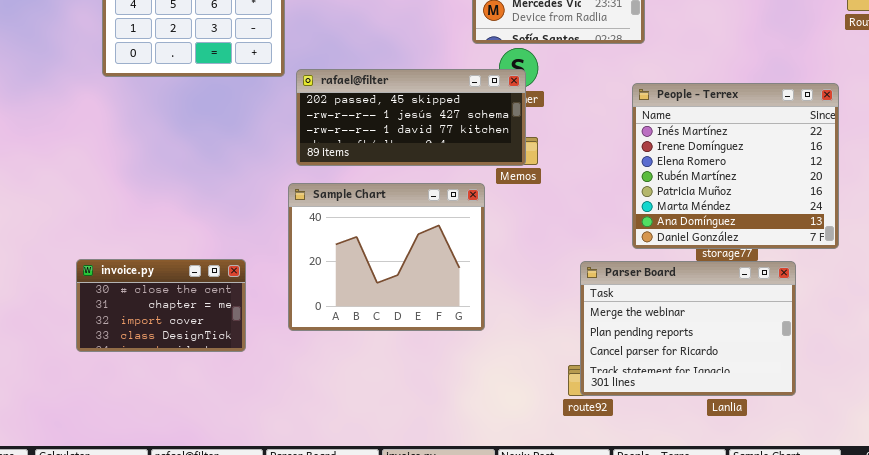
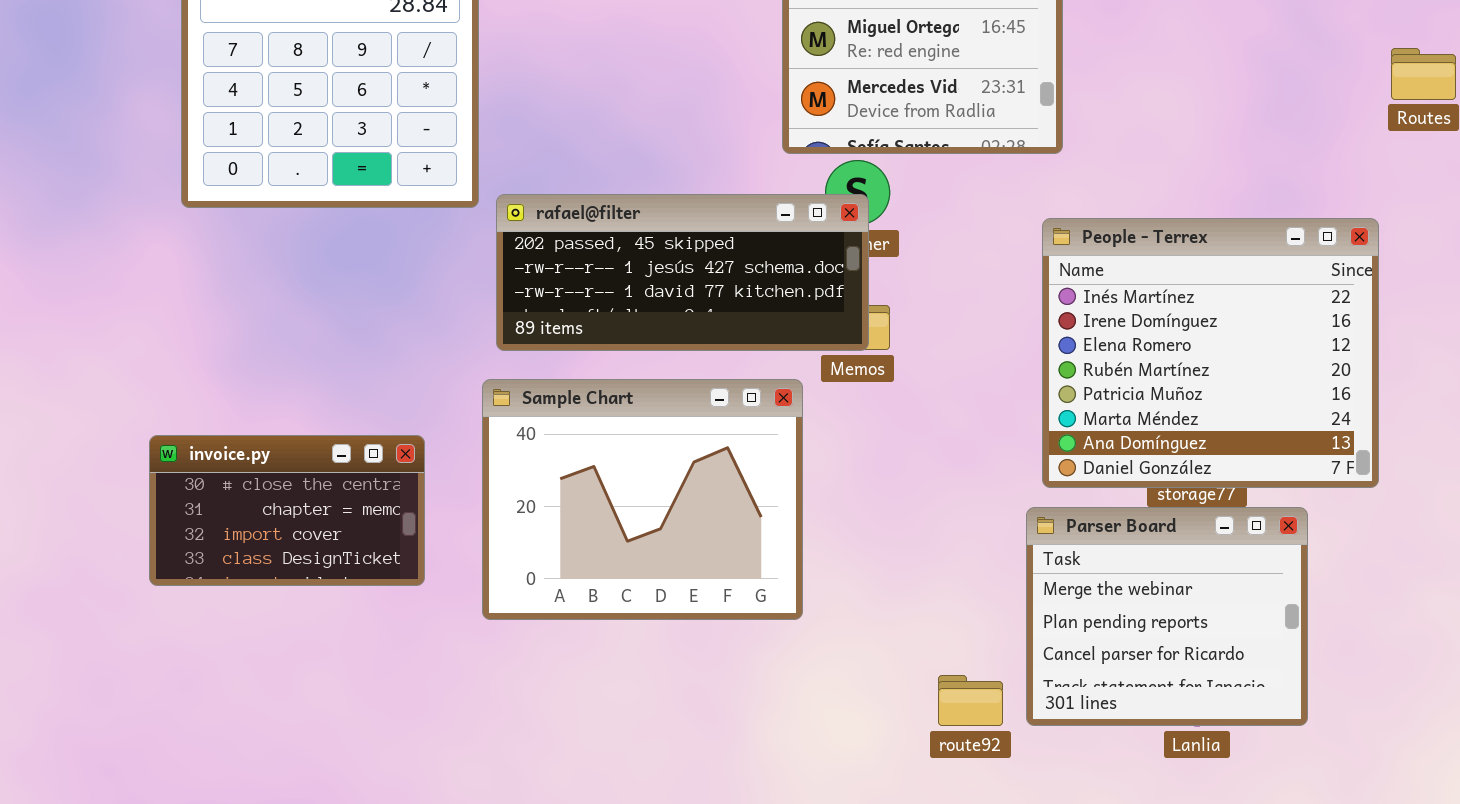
invoice.py: [76,259,246,352] -> [149,435,425,586], moved
Parser Board: [580,261,796,396] -> [1026,507,1308,726], resized

